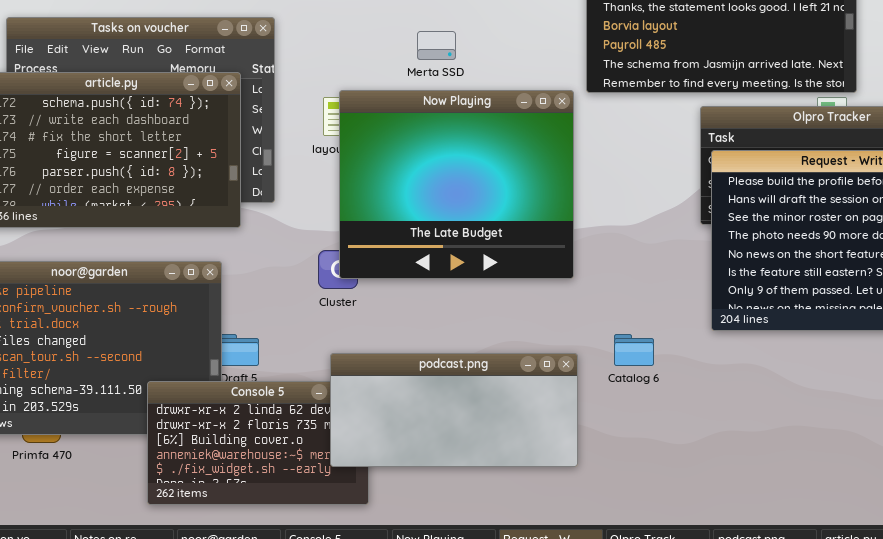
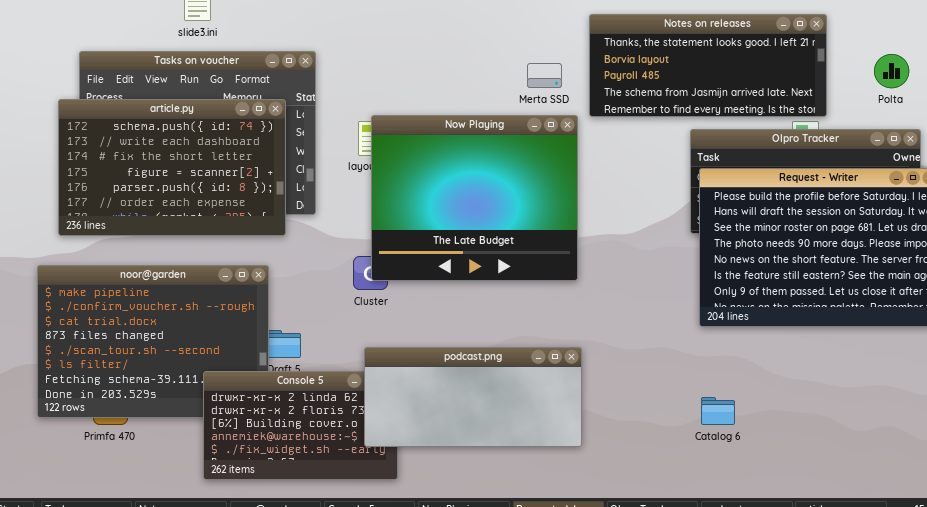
Merta SSD: [417,31,456,60] -> [527,63,562,88], moved
Catalog 6: [614,334,654,366] -> [701,397,735,425], moved

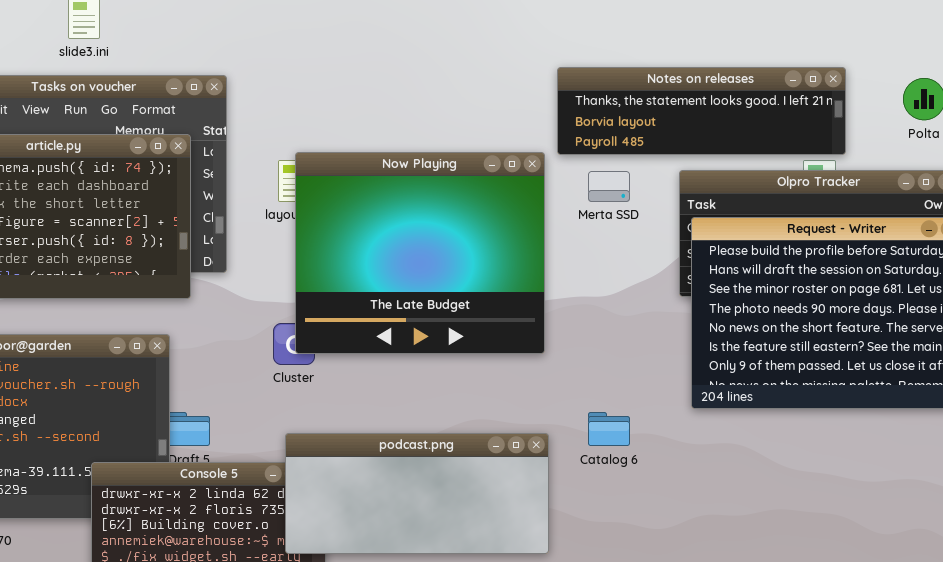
Notes on releases: [589,14,827,117] -> [557,67,846,155], resized
Merta SSD: [527,63,562,88] -> [588,171,630,202], moved
Catalog 6: [701,397,735,425] -> [588,412,630,446], moved

